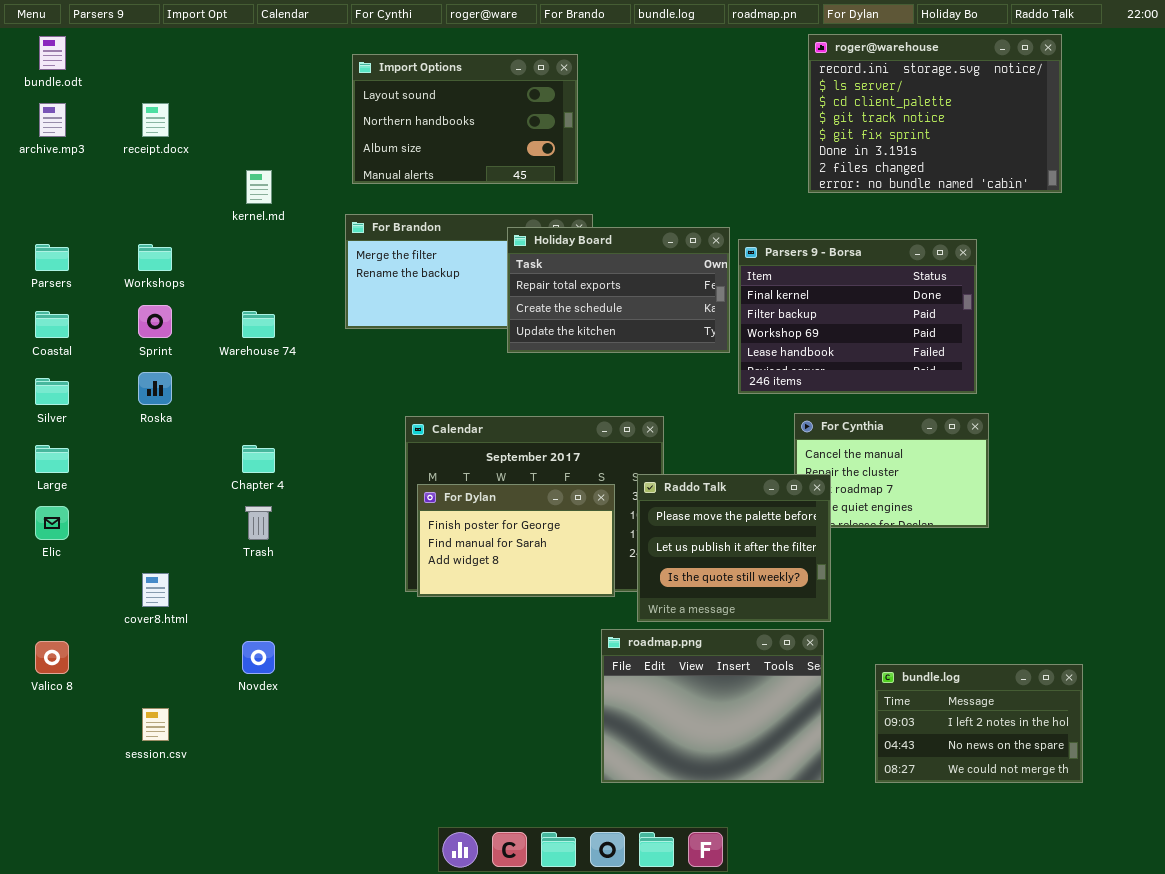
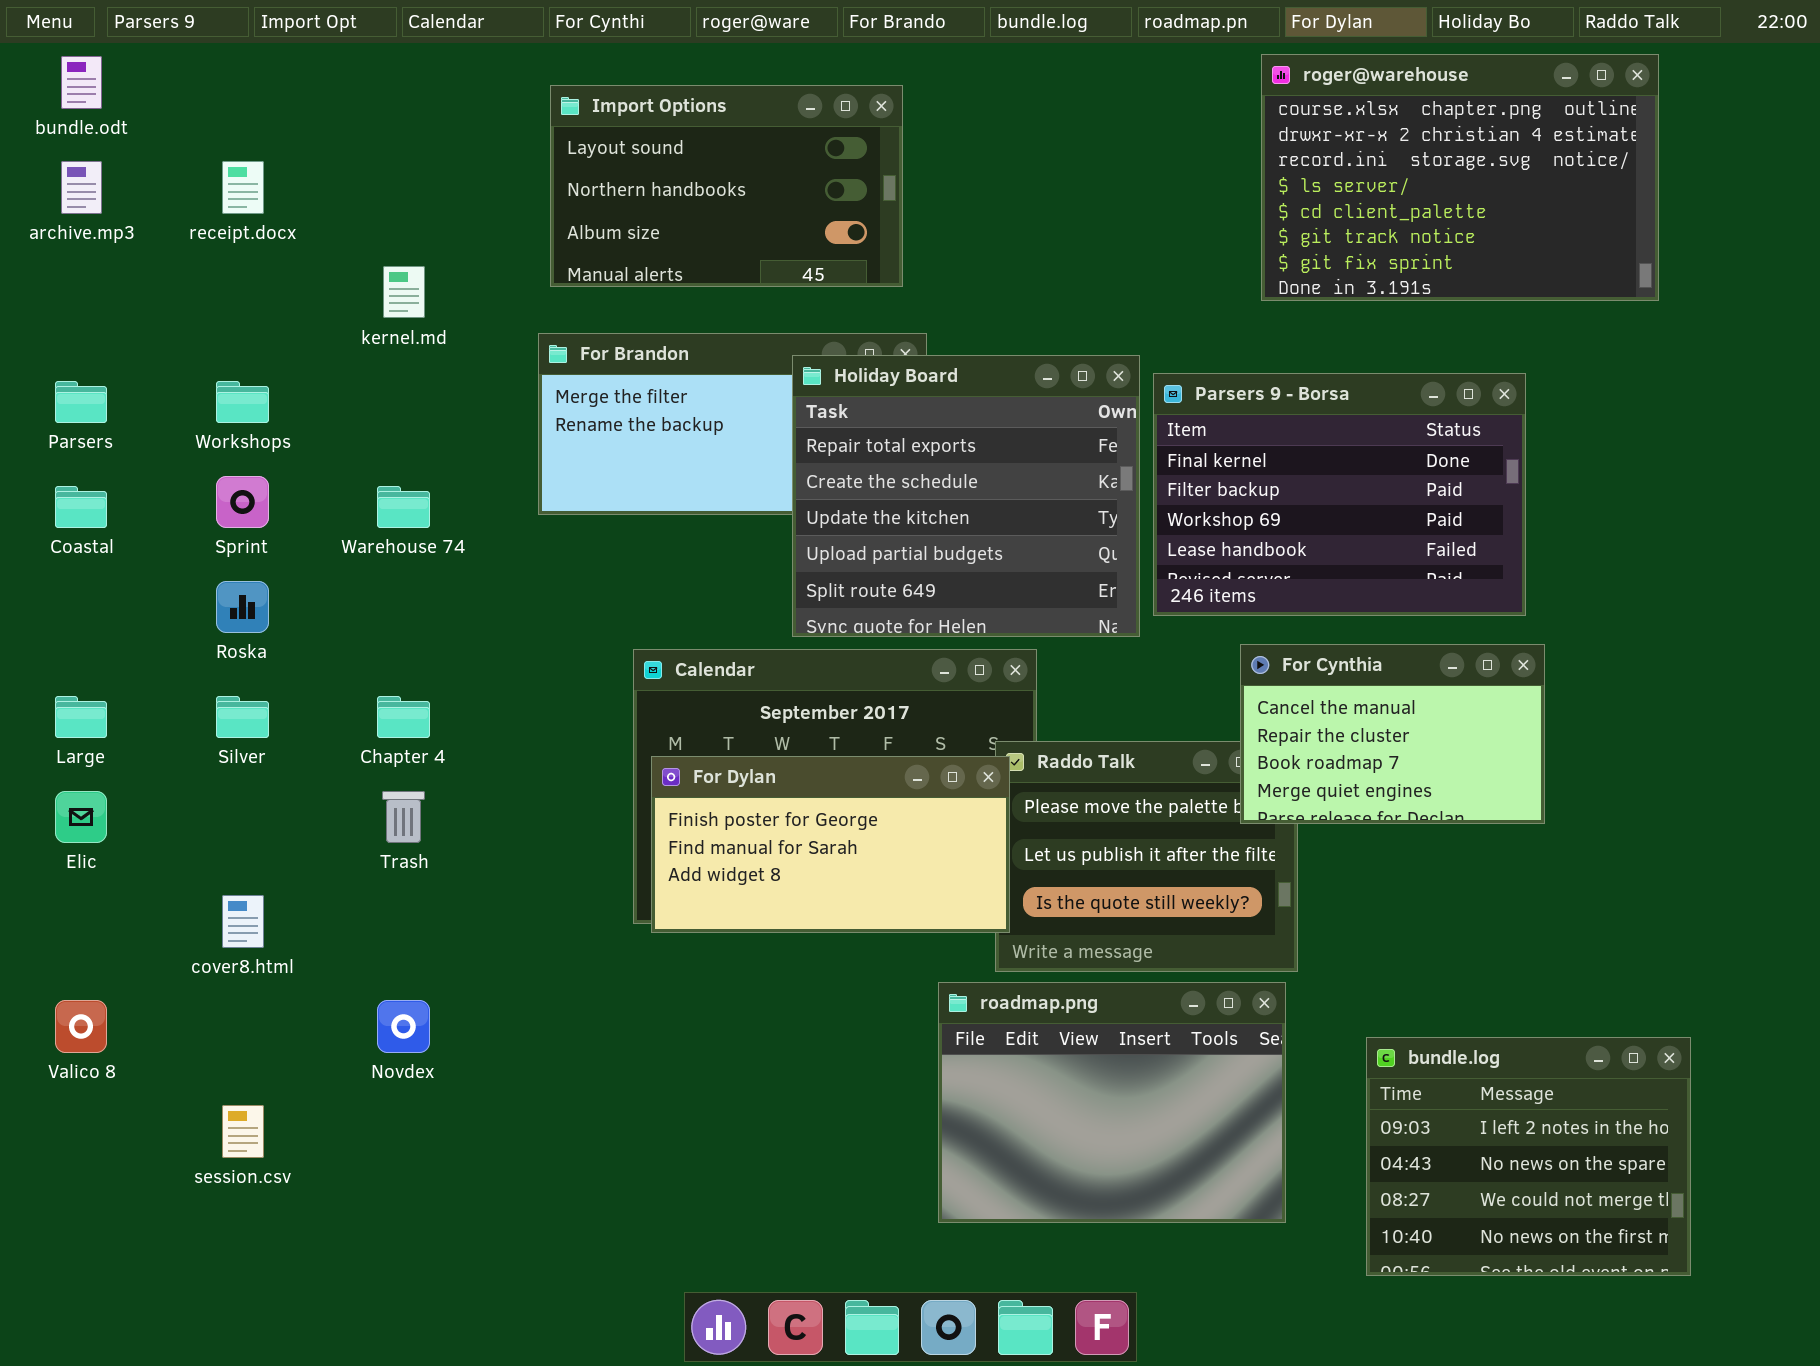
roger@warehouse: [808,34,1062,193] -> [1261,54,1659,301], scrolled up 2 rows
Holiday Board: [507,227,730,353] -> [792,355,1140,637], resized
Silver: [35,378,69,405] -> [216,696,269,738], moved
For Cynthia: [794,413,989,528] -> [1240,644,1545,824], raised
For Dylan: [417,484,615,597] -> [651,756,1010,933], resized
bundle.log: [875,664,1083,783] -> [1366,1037,1691,1276], resized

